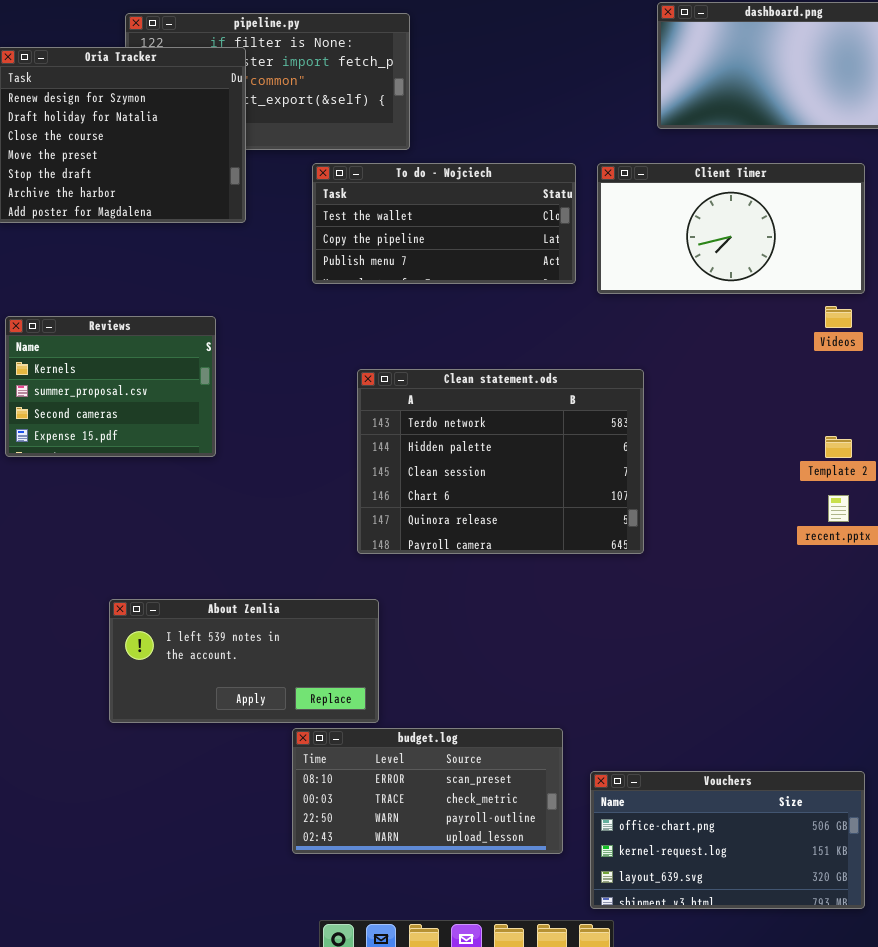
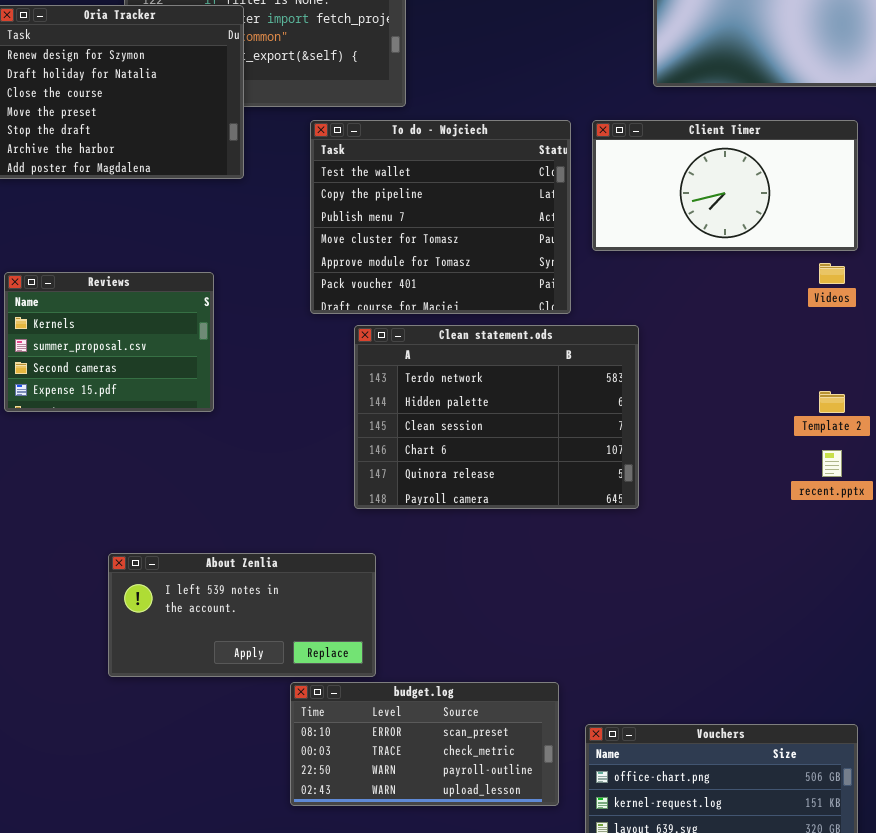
To do - Wojciech: [312,163,576,284] -> [310,120,571,314], resized

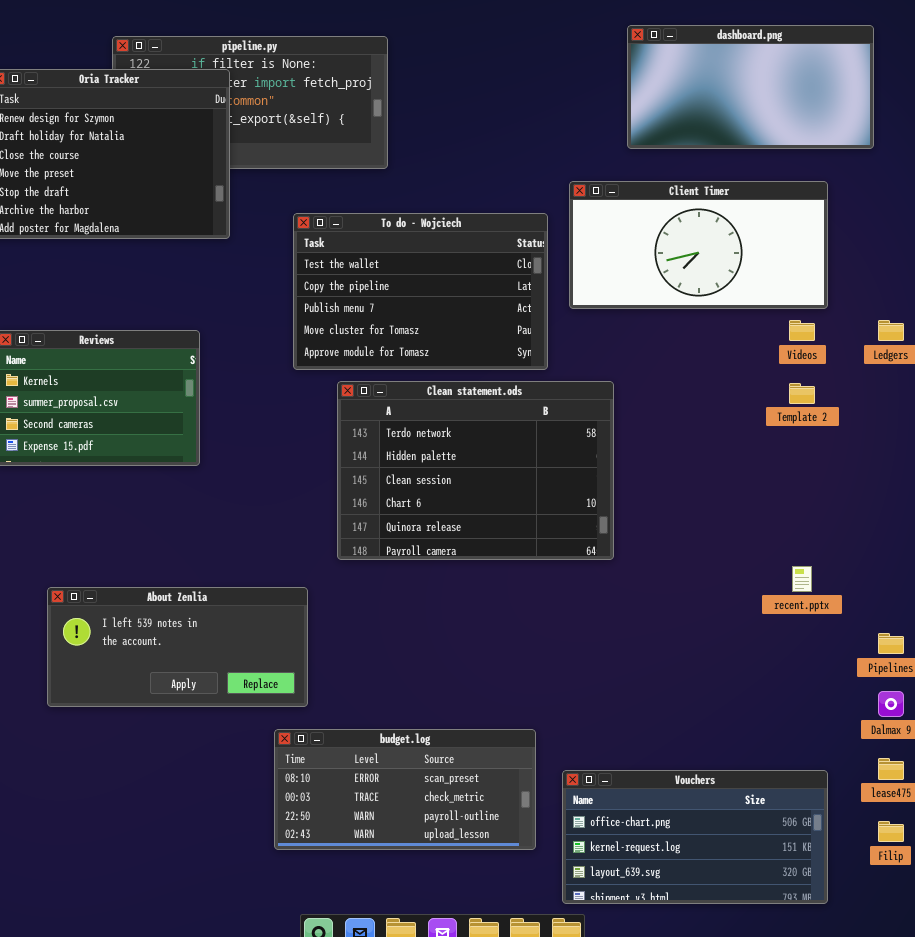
To do - Wojciech: [310,120,571,314] -> [293,213,548,370], resized
Template 2: [819,391,845,413] -> [789,383,815,404], moved
recent.pptx: [822,450,842,477] -> [792,566,812,592], moved
About Zenlia: [108,553,376,677] -> [47,587,308,707], moved

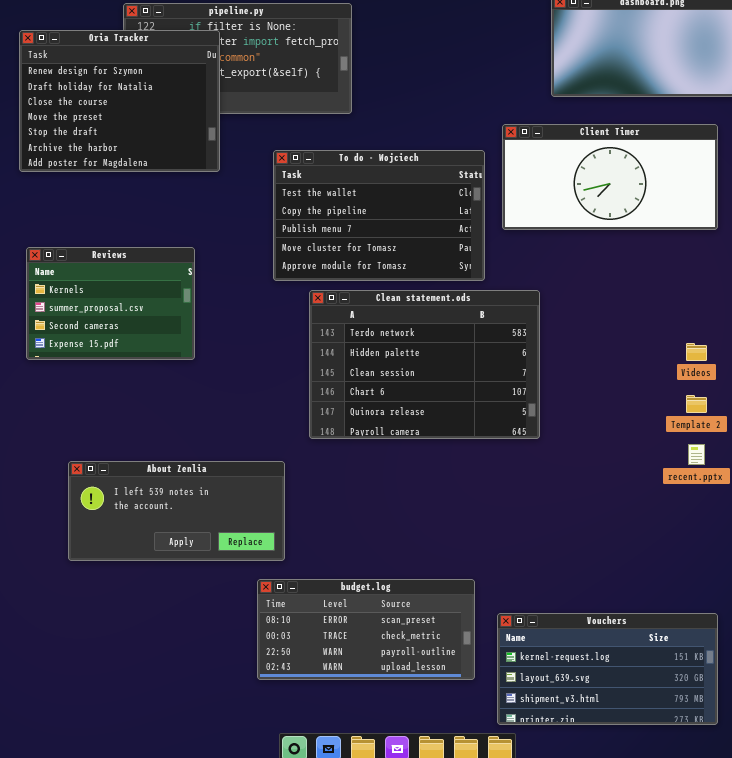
Videos: [789,320,815,341] -> [686,343,707,361], moved
Template 2: [789,383,815,404] -> [686,395,707,413], moved
Vouchers: [562,770,828,904] -> [497,613,718,725], scrolled down 1 row

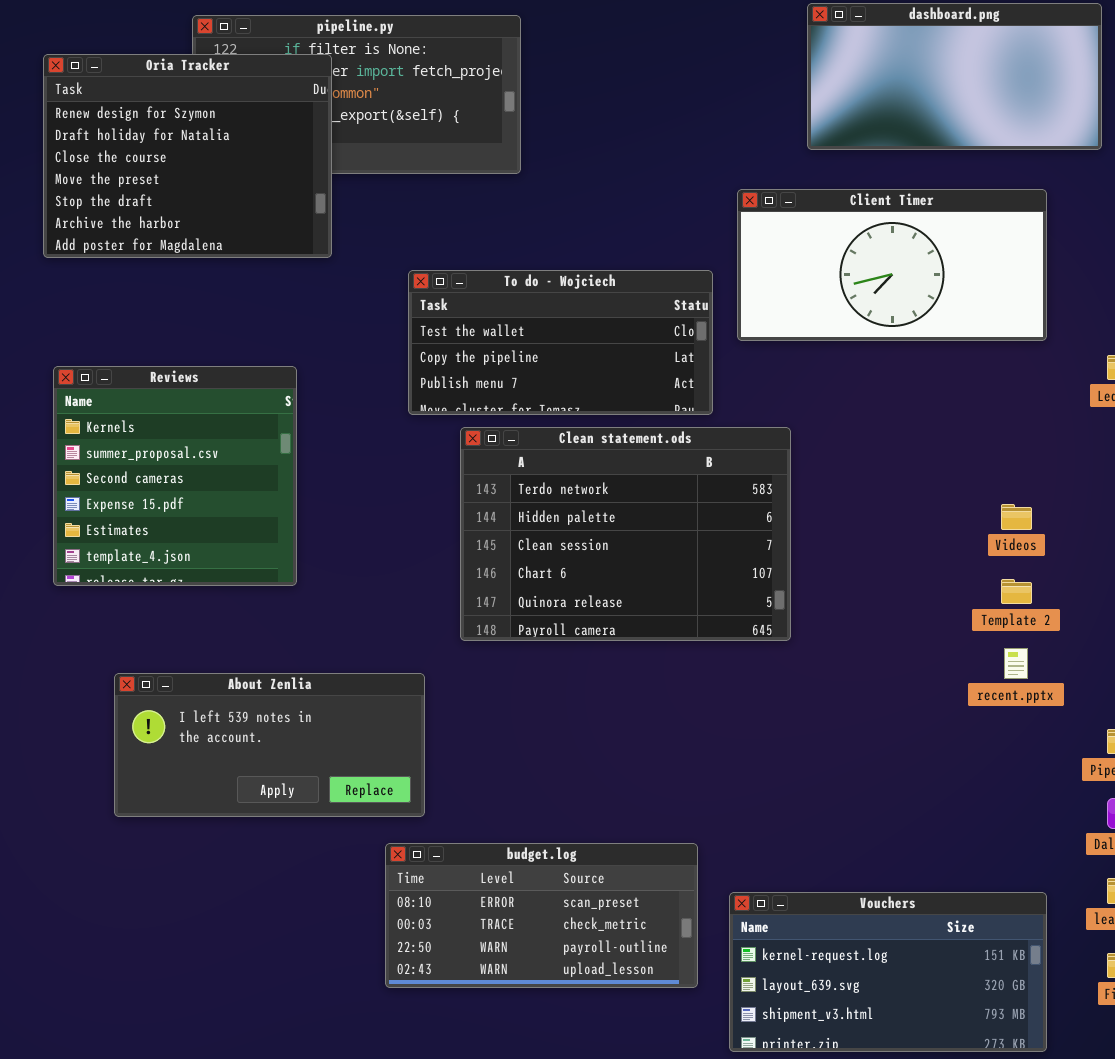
To do - Wojciech: [273,150,485,281] -> [408,270,713,415], resized
Reviews: [26,247,195,360] -> [53,366,297,586], resized

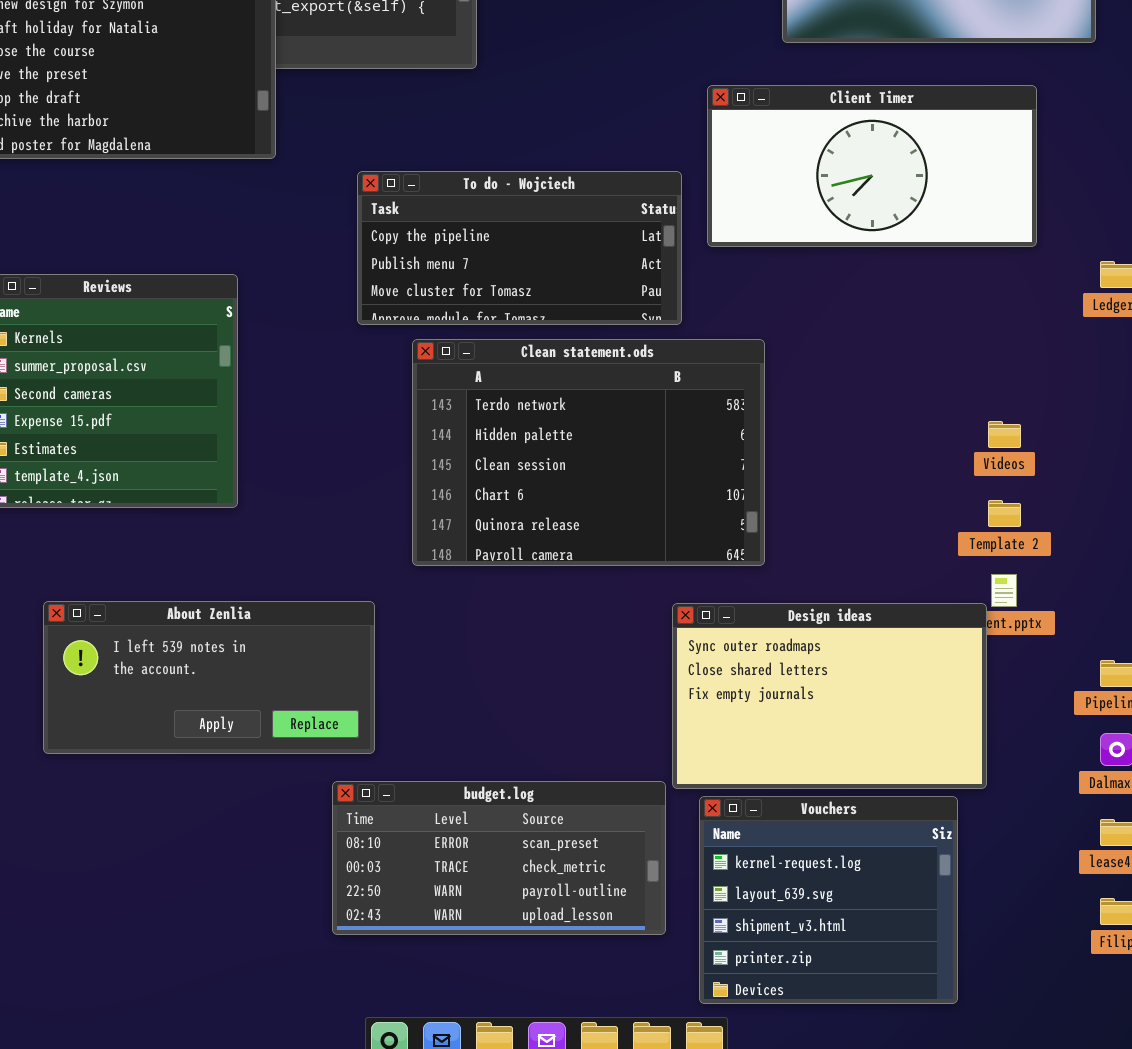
To do - Wojciech: [408,270,713,415] -> [357,171,682,325], scrolled down 1 row
Design ideas: none -> [672,603,987,789], opened
Vouchers: [729,892,1047,1052] -> [699,796,958,1004], resized

